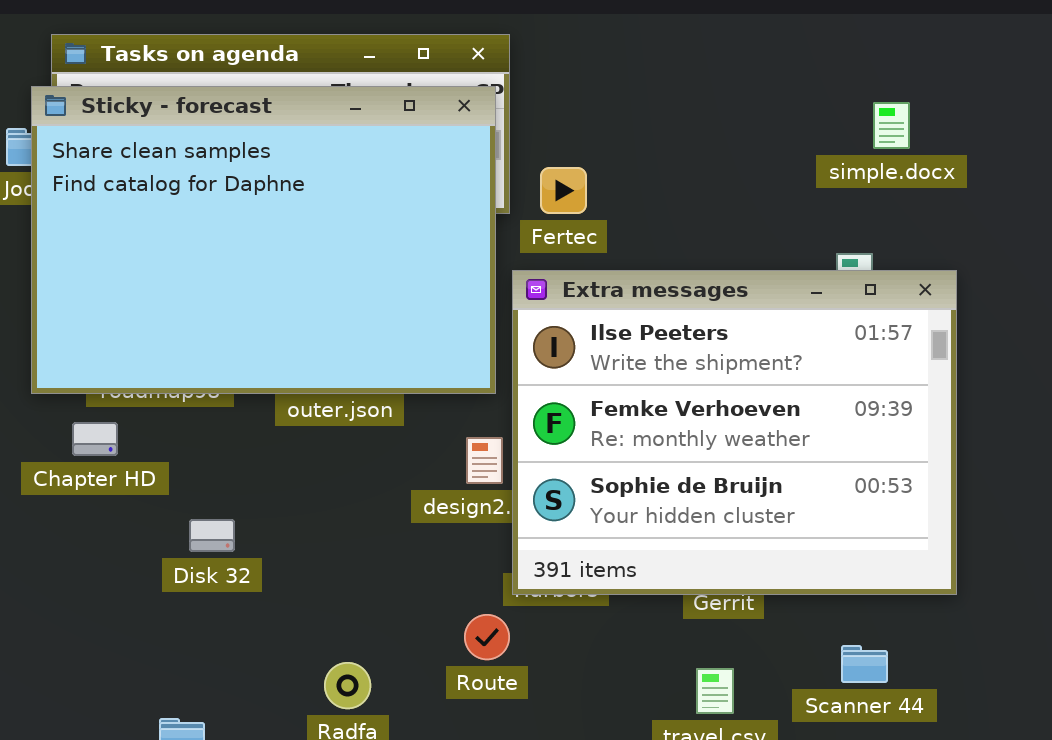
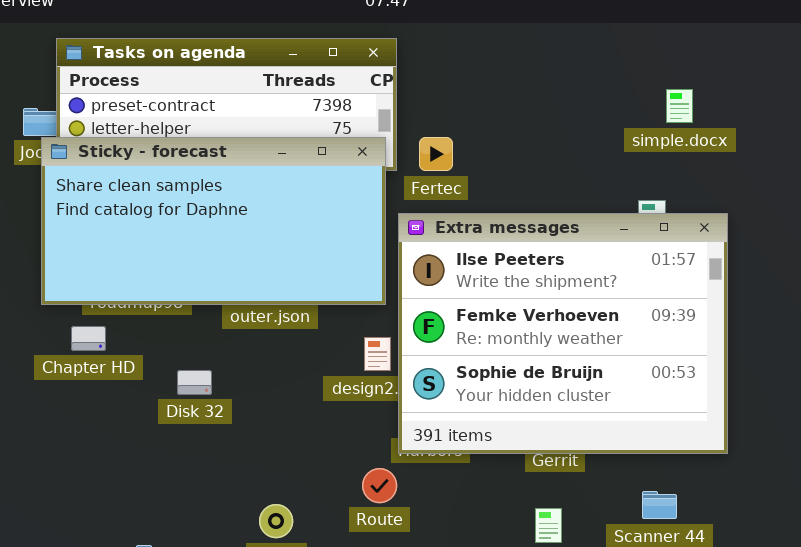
Sticky - forecast: [31,86,496,394] -> [41,137,386,305], resized
Disk 32: [189,519,235,552] -> [177,370,212,395], moved

